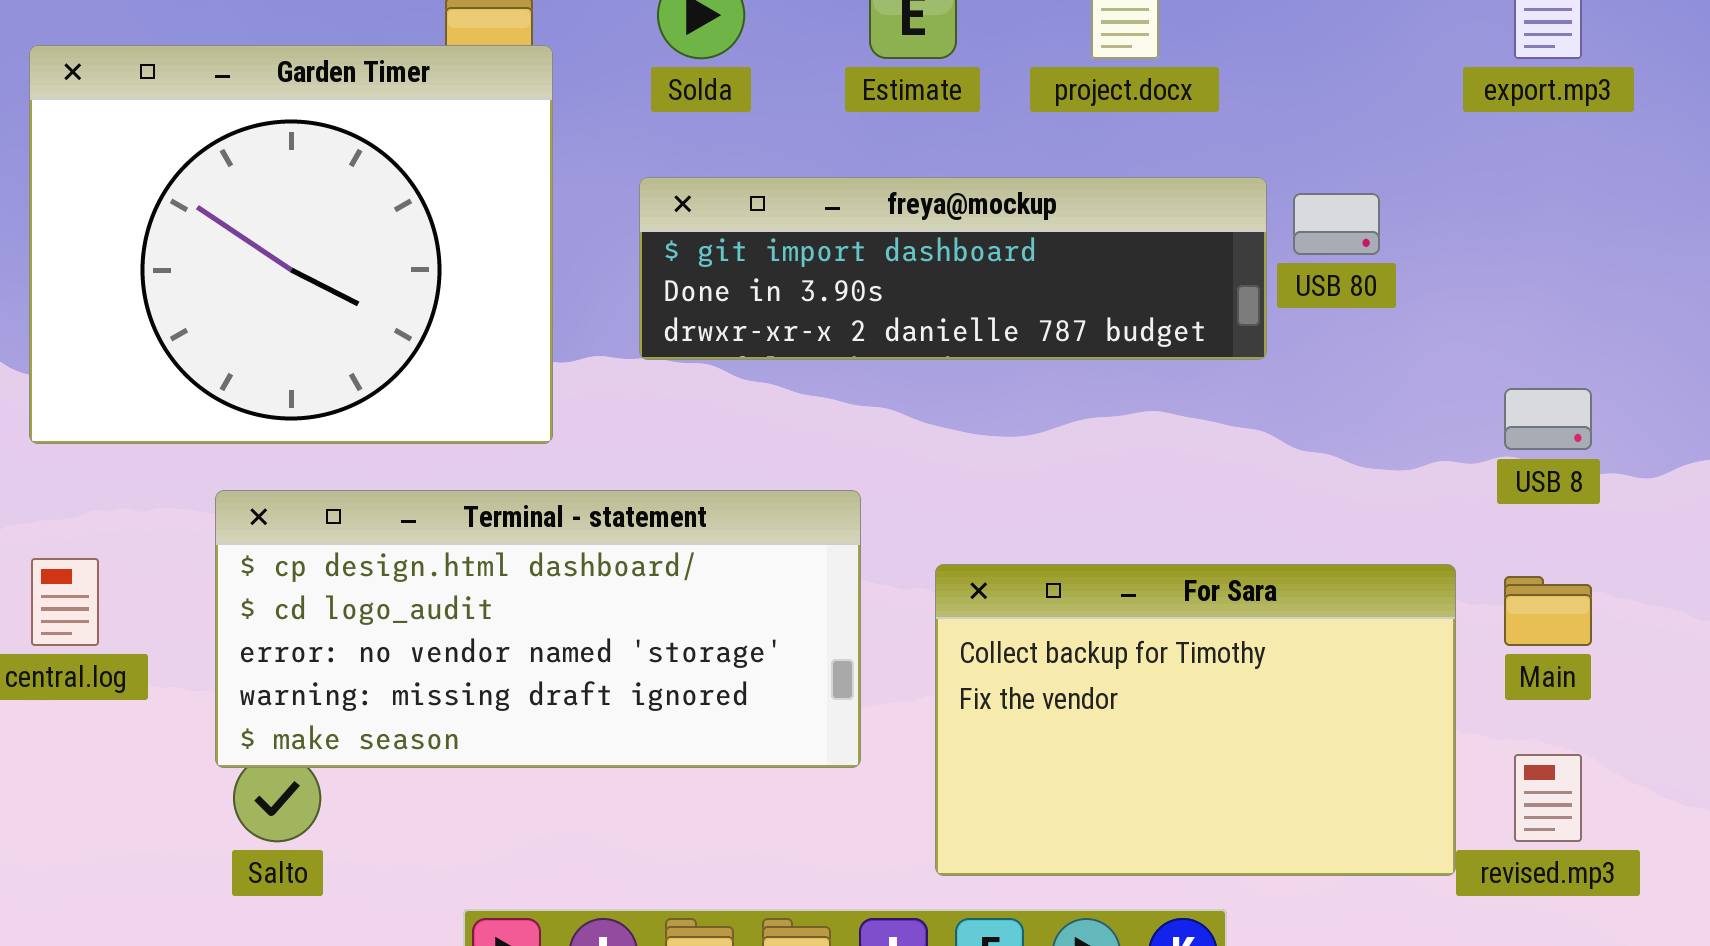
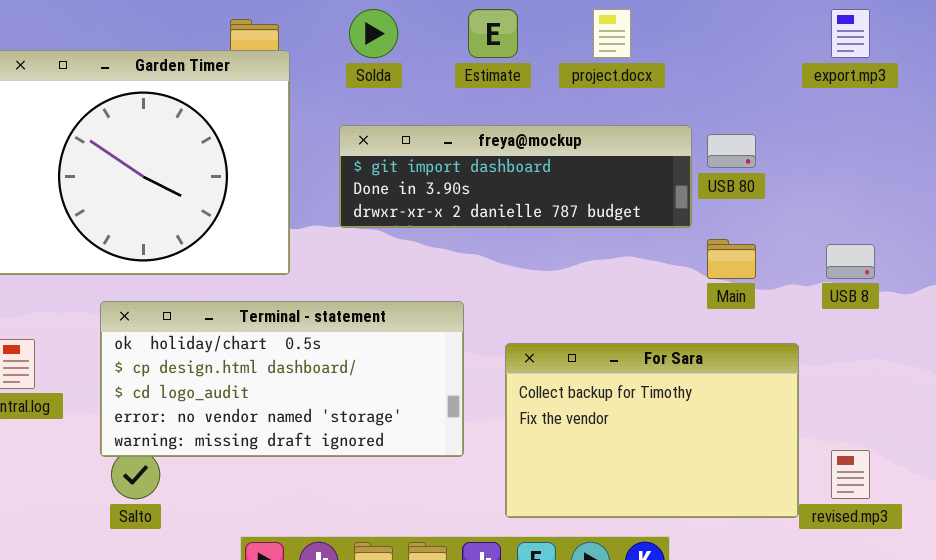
Terminal - statement: [215,490,861,768] -> [100,301,464,457], scrolled up 1 row
Main: [1504,576,1592,646] -> [707,239,756,279], moved

